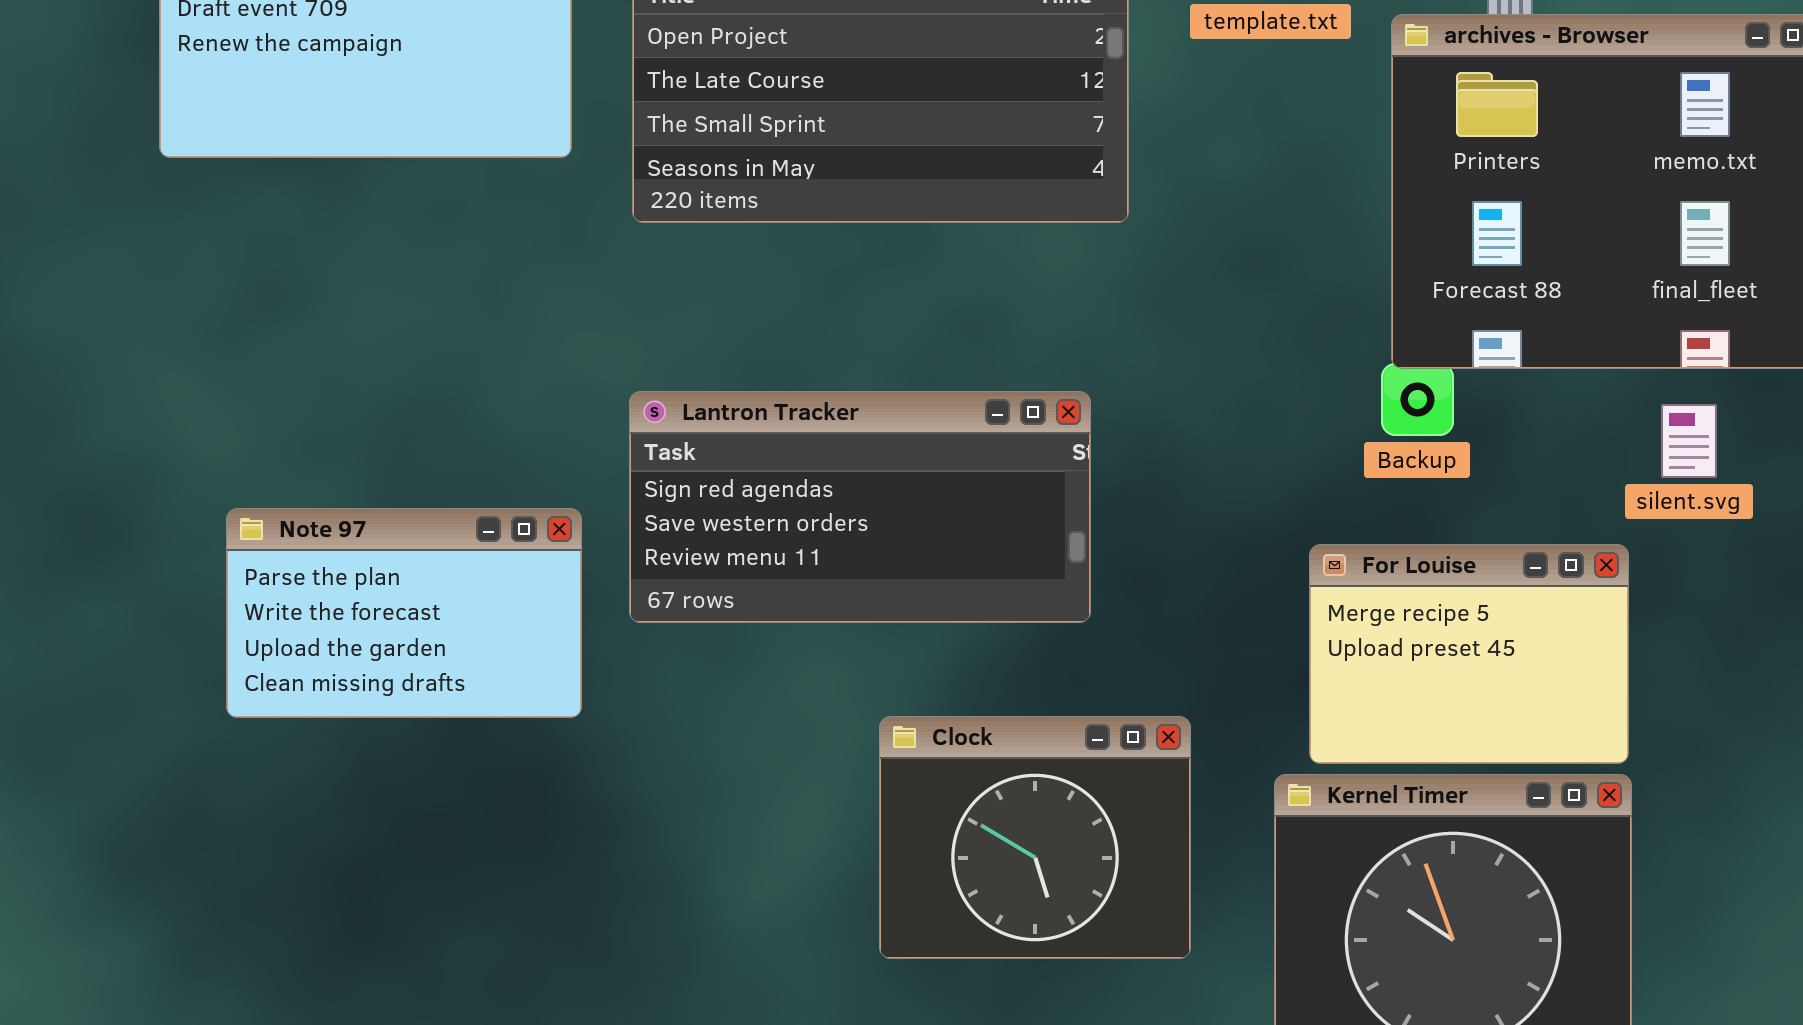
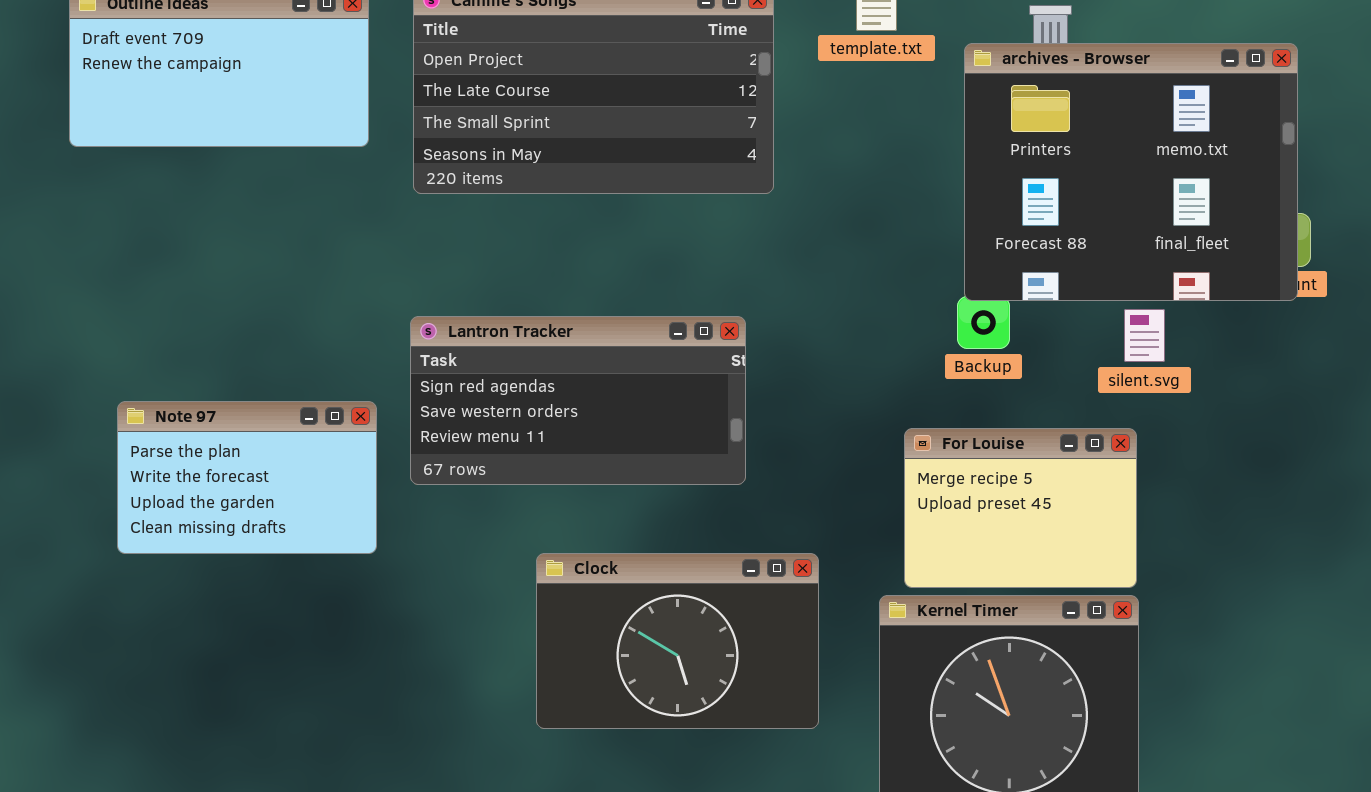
silent.svg: [1661,404,1717,478] -> [1124,309,1165,362], moved
Clock: [879,716,1191,959] -> [536,553,819,729], resized

